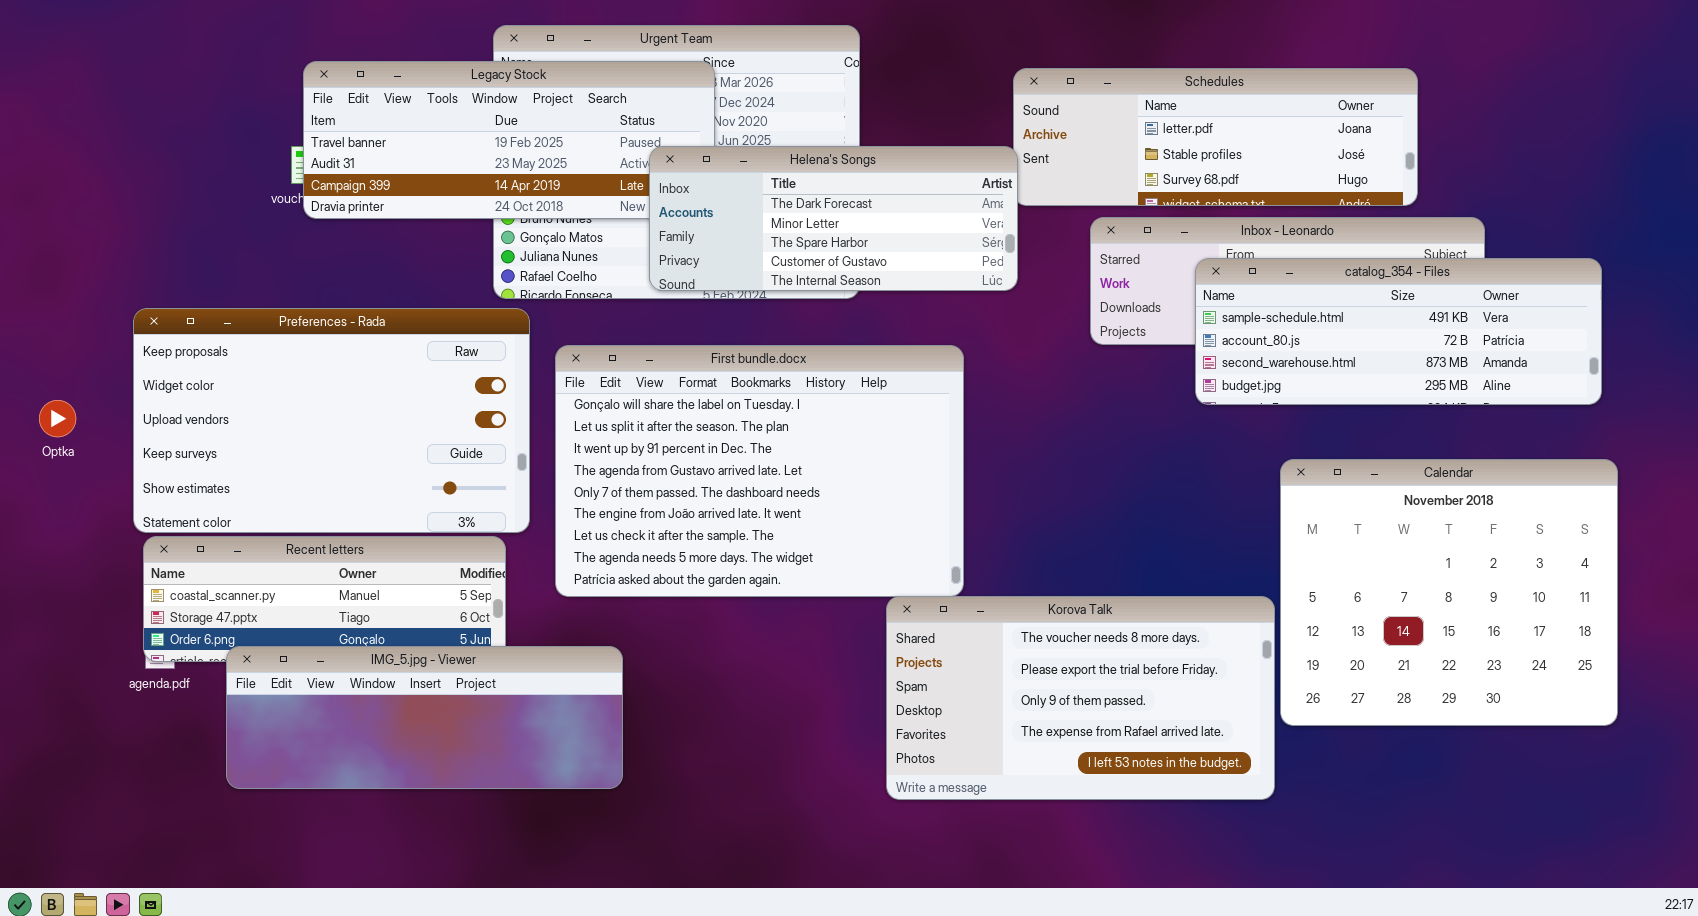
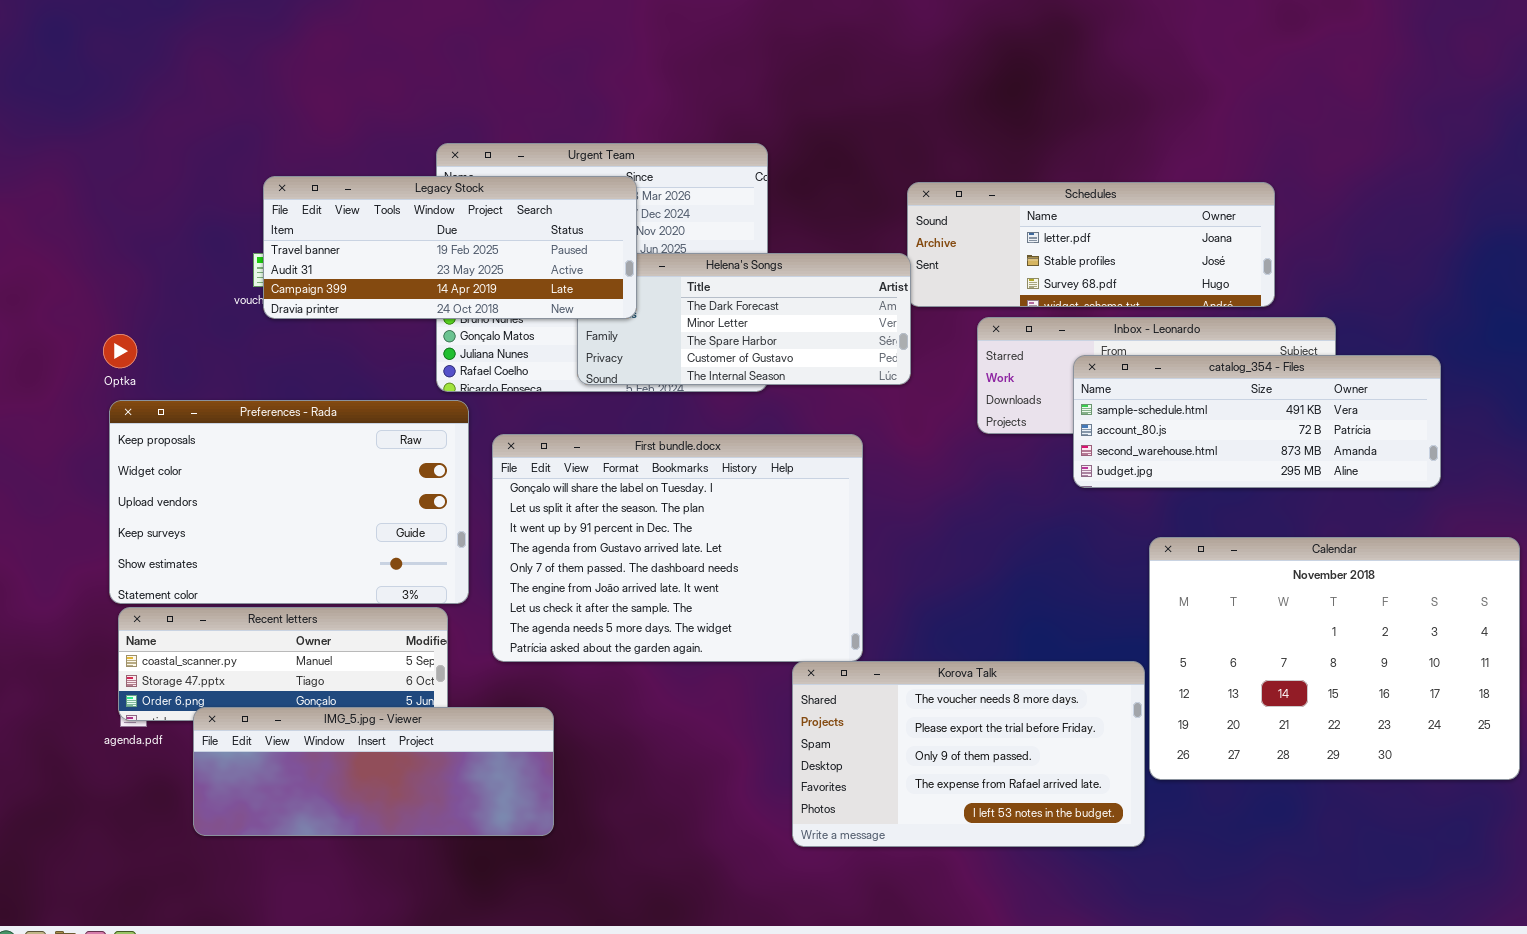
Legacy Stock: [303,61,715,219] -> [263,176,637,319], raised
Optka: [39,400,76,437] -> [103,334,137,368], moved
Calendar: [1280,459,1618,726] -> [1149,537,1520,780], resized

